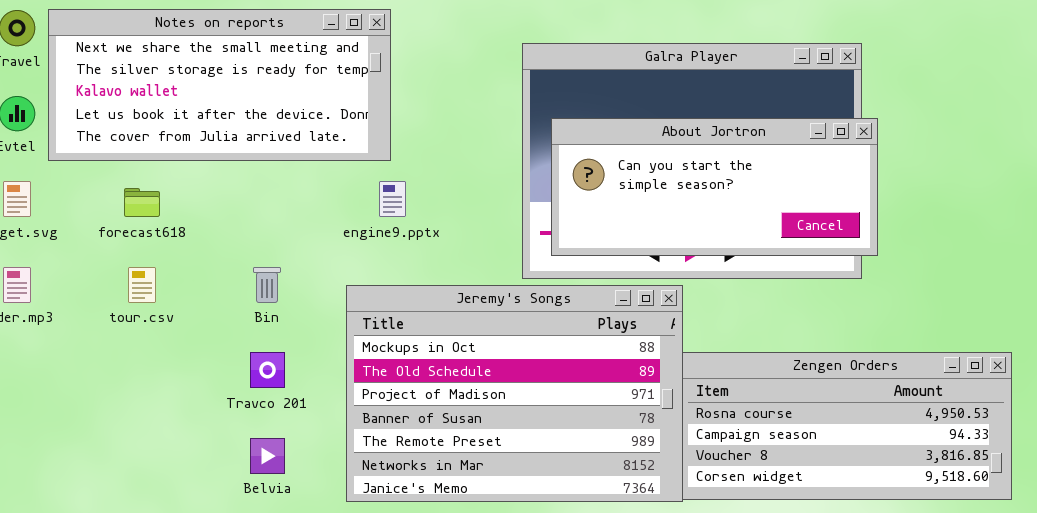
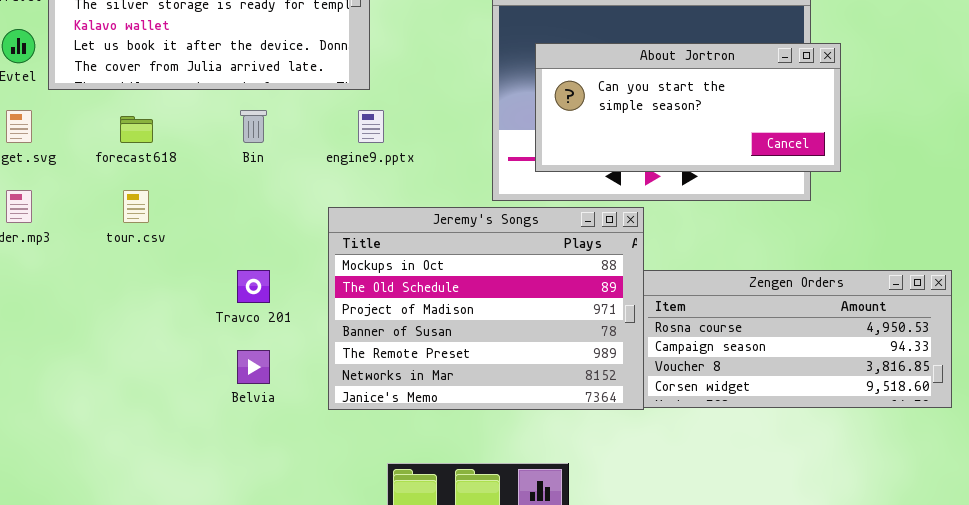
About Jortron: [551,118,878,256] -> [535,43,841,172], moved
Bin: [253,267,281,303] -> [240,110,267,143], moved

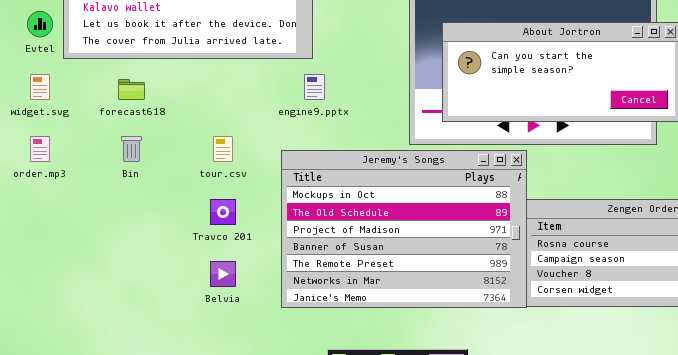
Bin: [240,110,267,143] -> [121,136,142,162], moved
tour.csv: [123,190,149,223] -> [213,136,233,162], moved

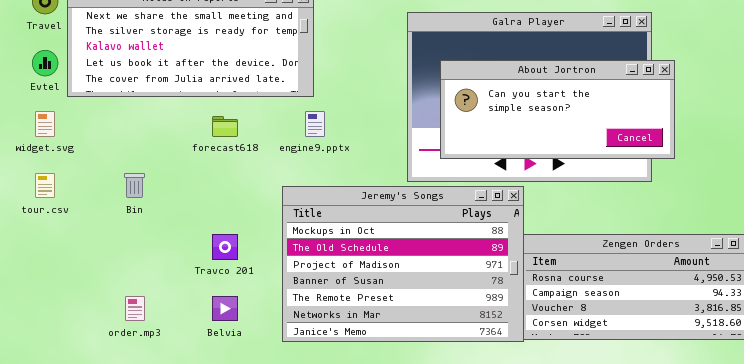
forecast618: [118,79,145,100] -> [212,116,238,137], moved
order.mp3: [30,136,50,162] -> [125,296,145,321], moved
tour.csv: [213,136,233,162] -> [35,173,55,198], moved

